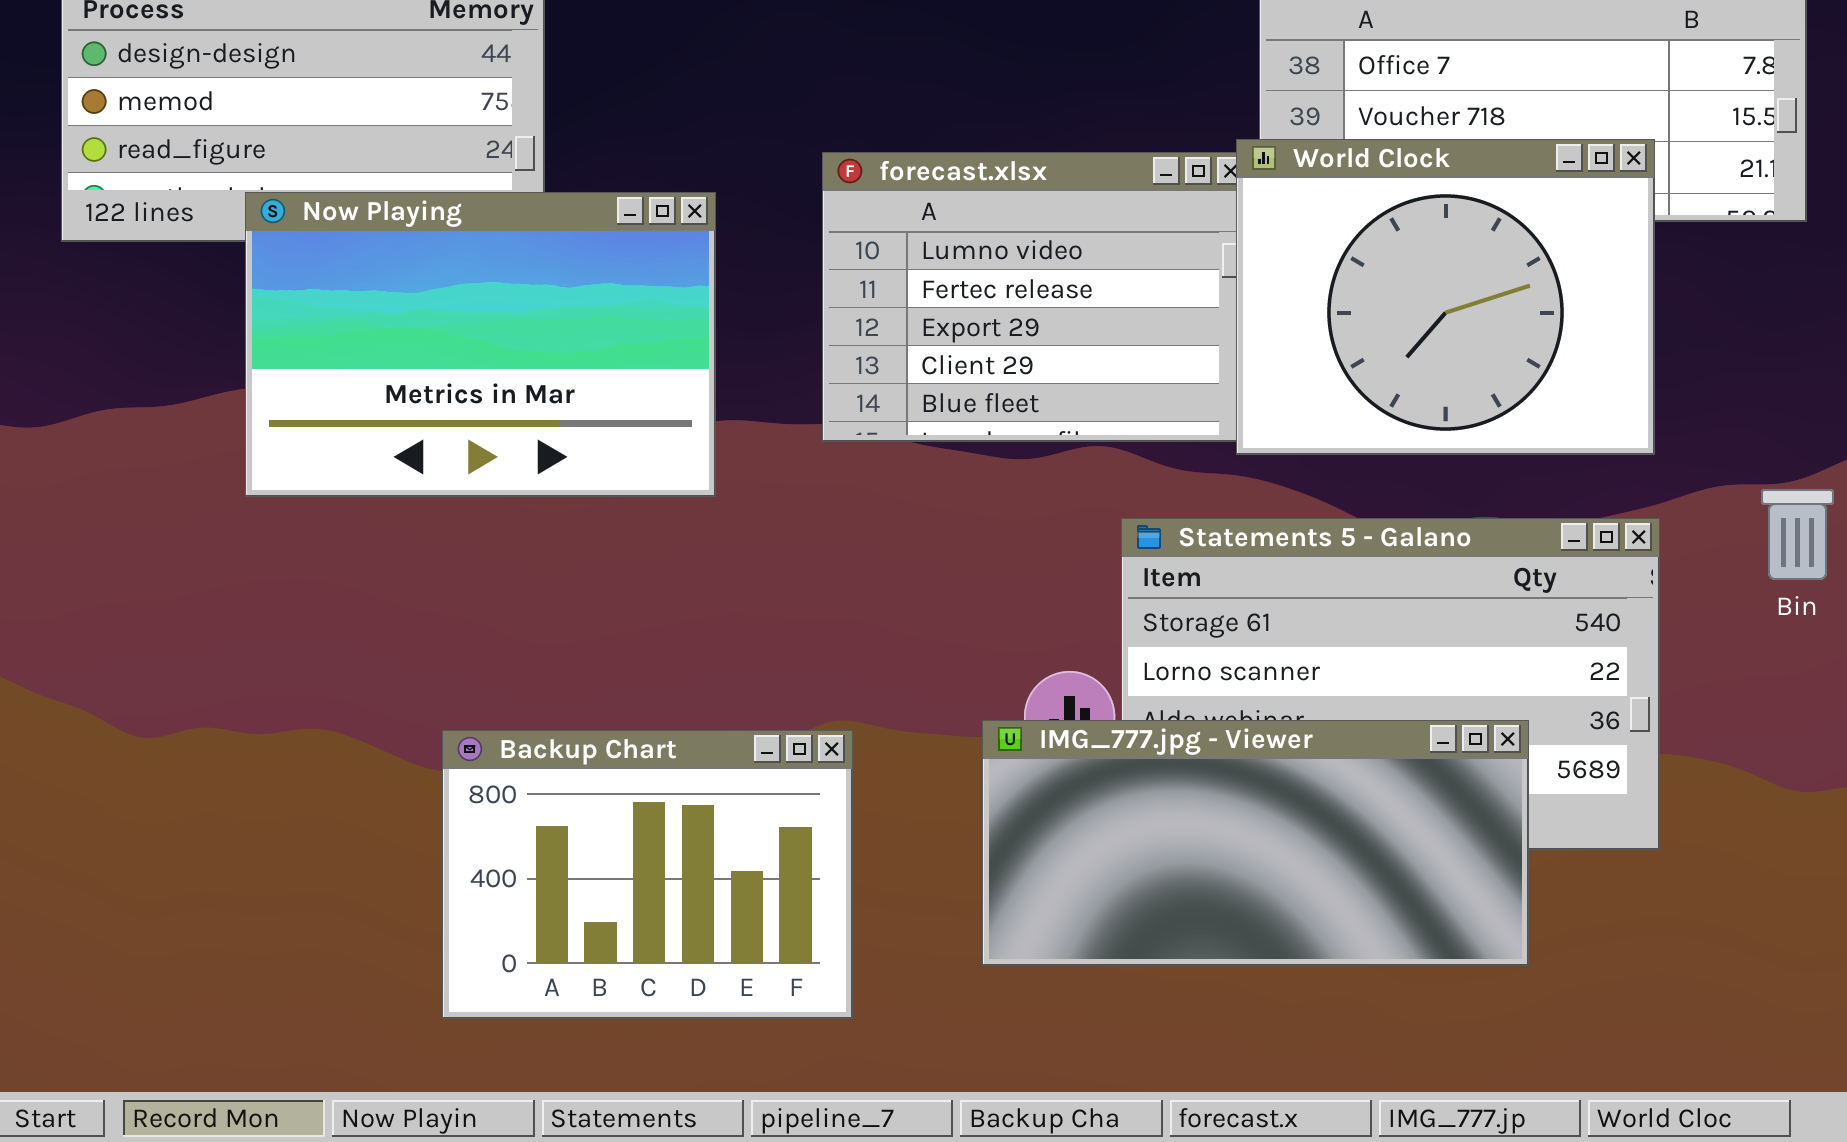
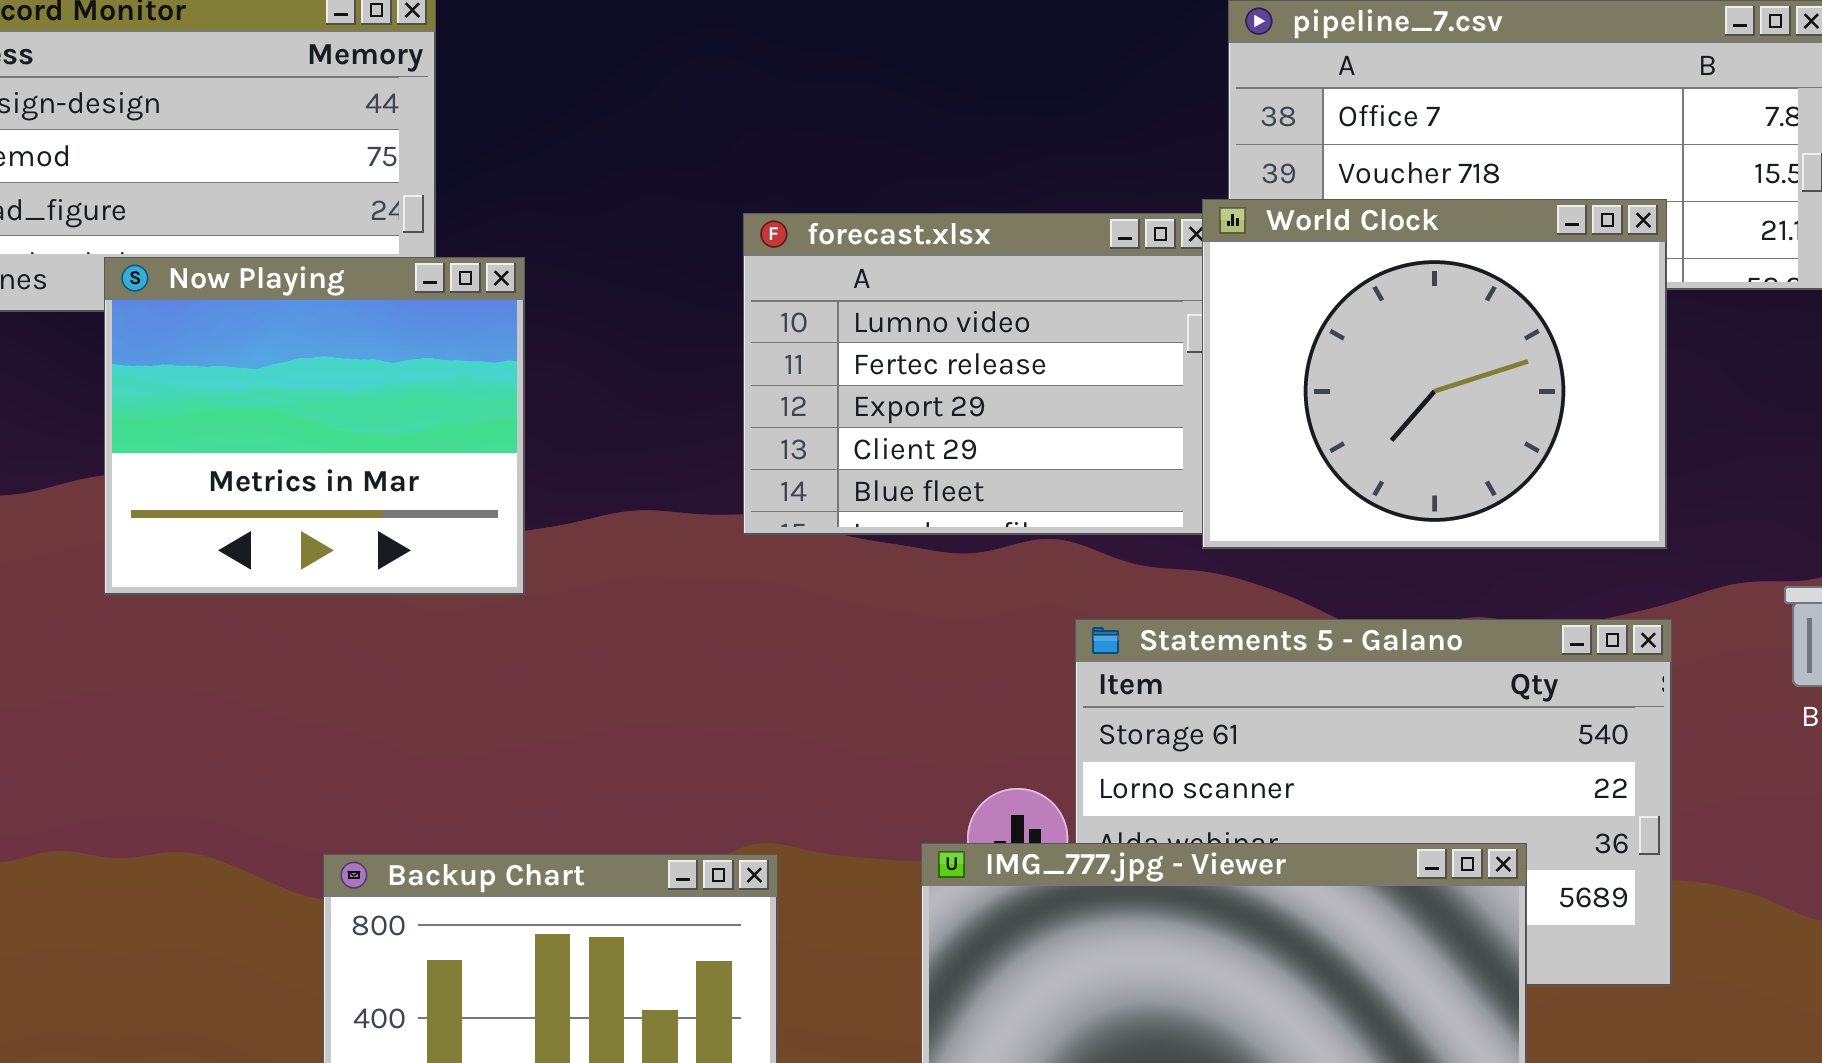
Now Playing: [245,192,716,497] -> [104,257,525,595], resized

